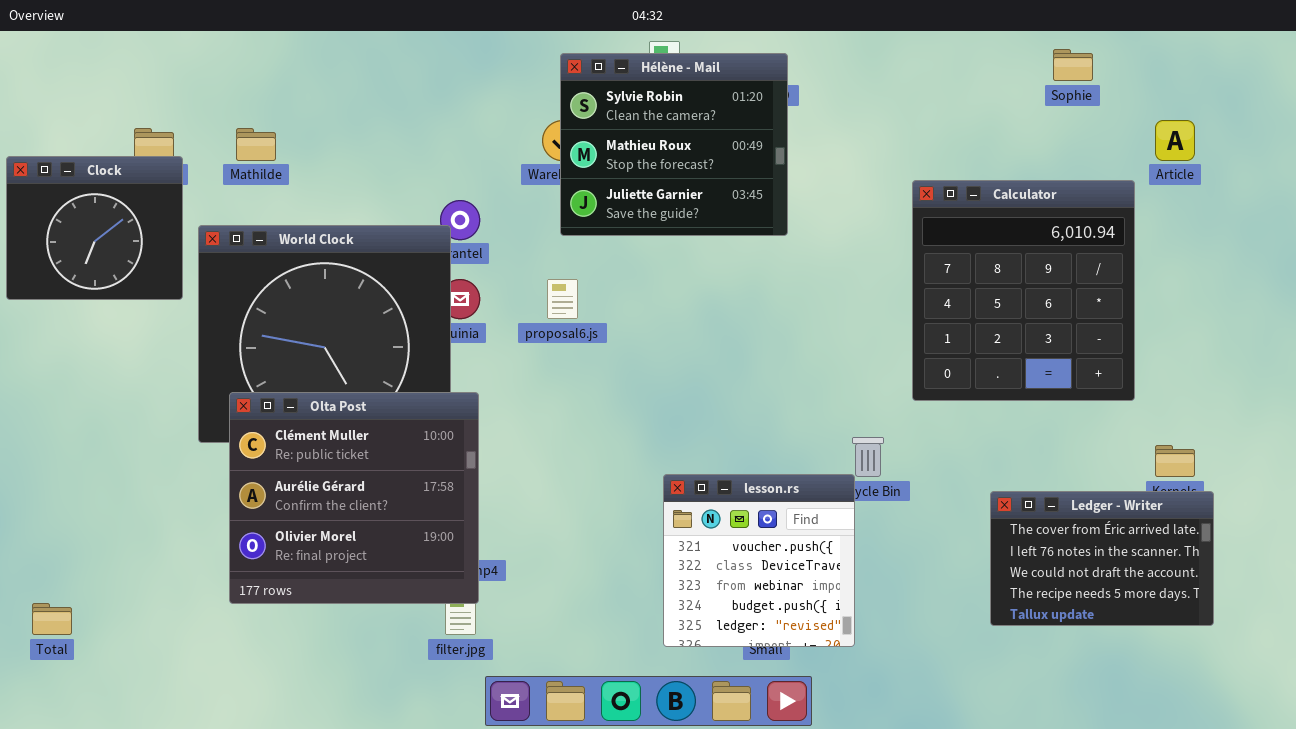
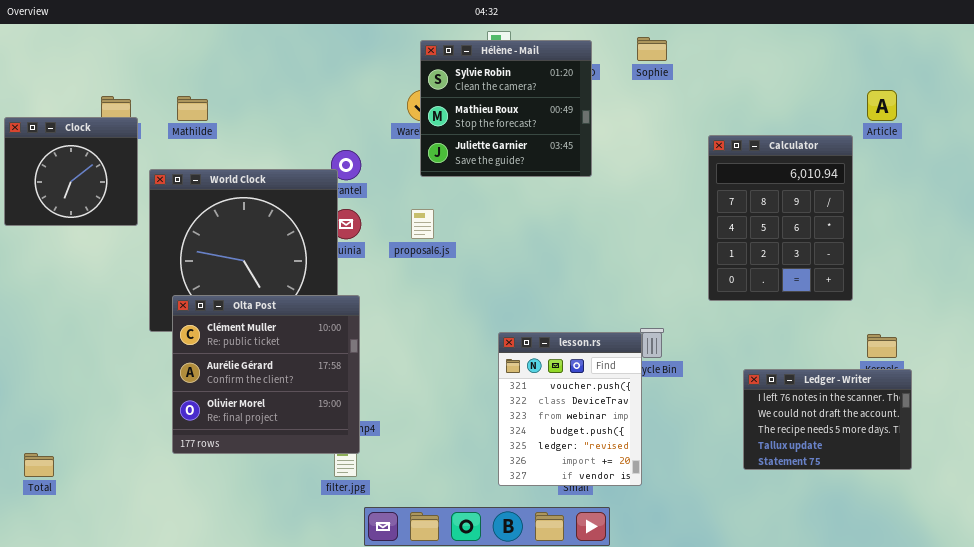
Sophie: [1053,49,1093,81] -> [637,37,667,61], moved
Calculator: [912,180,1135,401] -> [708,135,853,301], resized
lesson.rs: [663,474,855,647] -> [498,332,642,486], resized
Ledger - Writer: [990,491,1214,626] -> [743,369,912,470], scrolled down 1 row

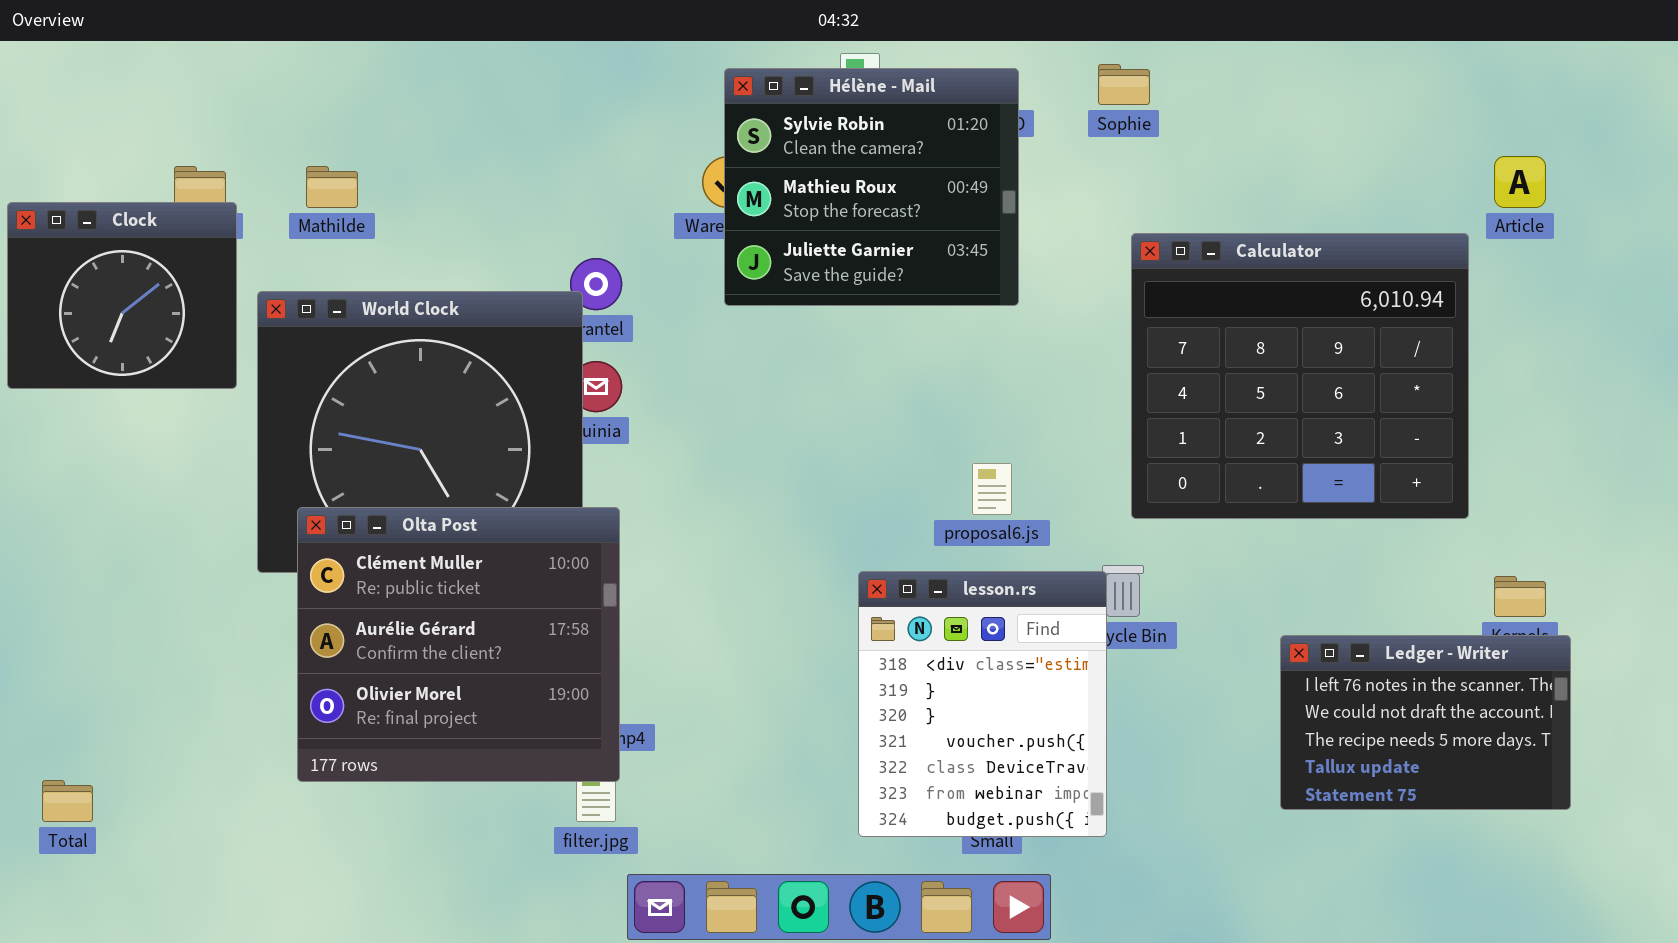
Calculator: [708,135,853,301] -> [1131,233,1469,519], resized
proposal6.js: [411,209,434,239] -> [972,463,1012,515], moved
lesson.rs: [498,332,642,486] -> [858,571,1107,837], scrolled up 3 rows

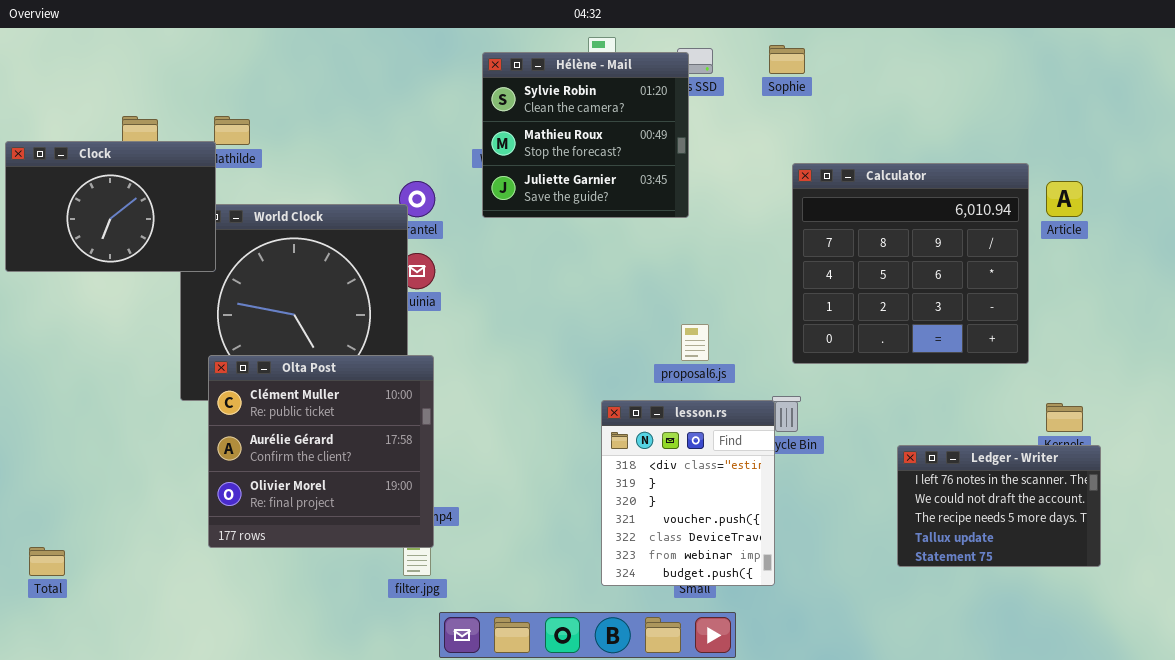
Hélène - Mail: [724,68,1019,306] -> [482,52,689,218], moved
Article: [1494,156,1546,208] -> [1046,181,1083,217], moved
Clock: [7,202,237,389] -> [5,141,216,272], resized

